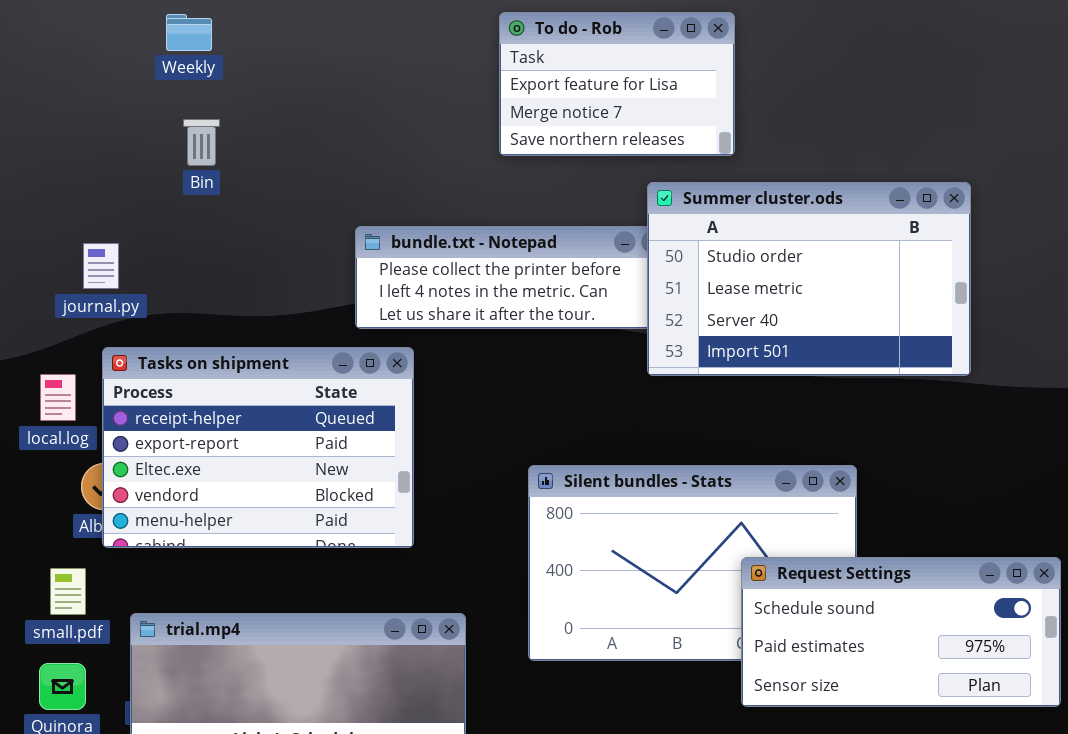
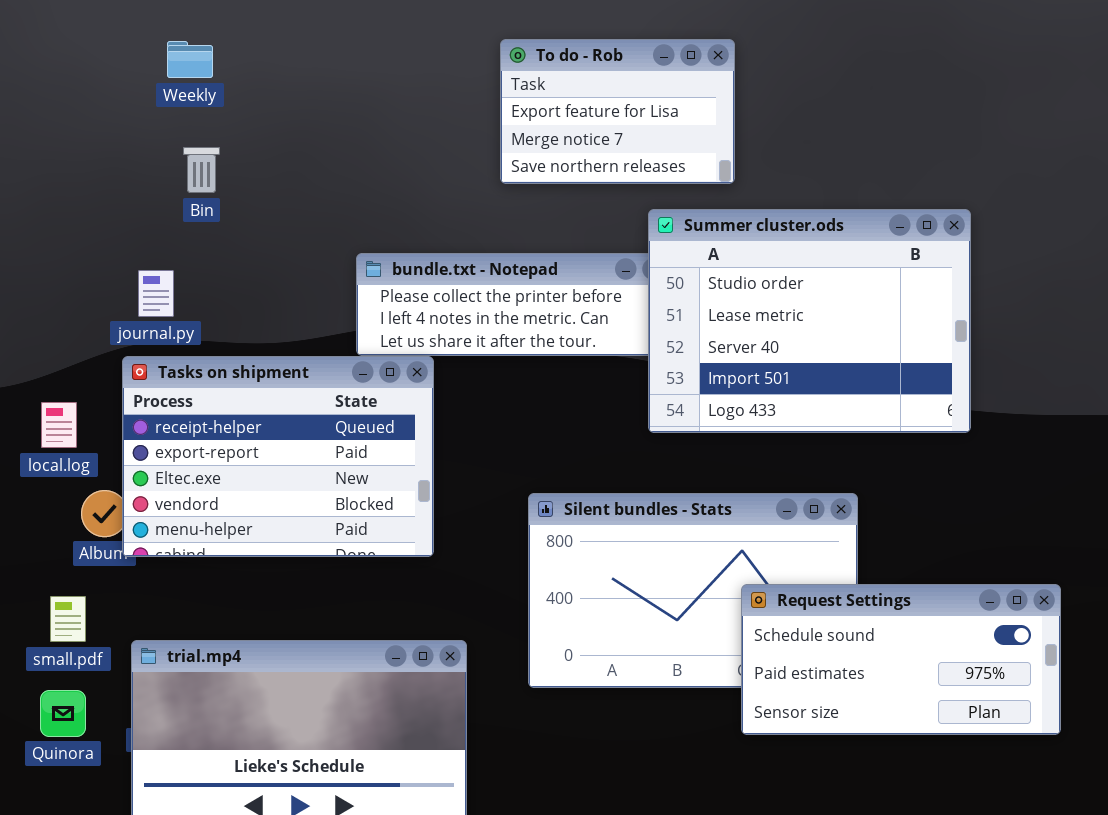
Summer cluster.ods: [647,182,971,376] -> [648,209,971,433], resized
journal.py: [83,243,119,289] -> [138,270,174,317], moved
Tasks on shipment: [102,347,414,548] -> [122,356,434,557], moved

